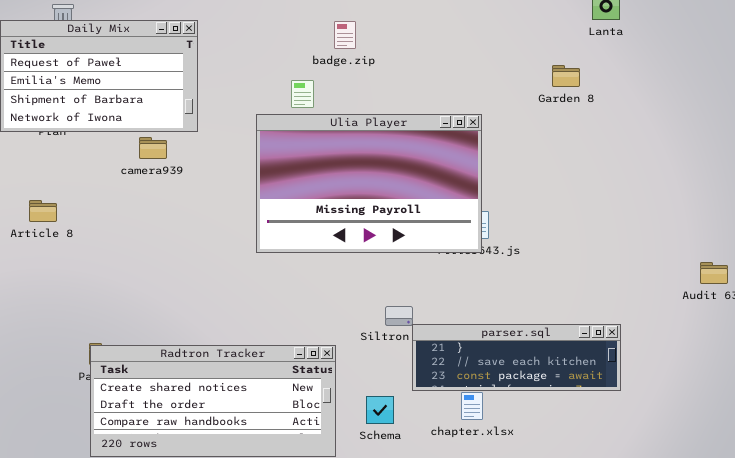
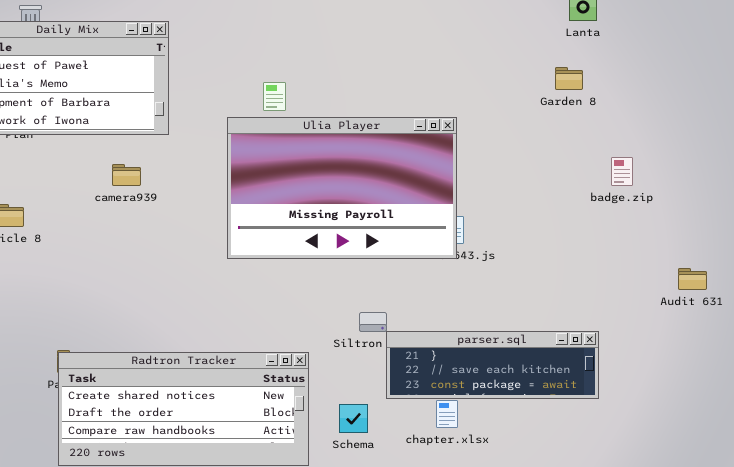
badge.zip: [334,21,356,49] -> [611,157,633,186], moved
Garden 8: [552,65,580,87] -> [555,67,583,90], moved
camera939: [139,137,167,159] -> [112,164,141,186], moved

